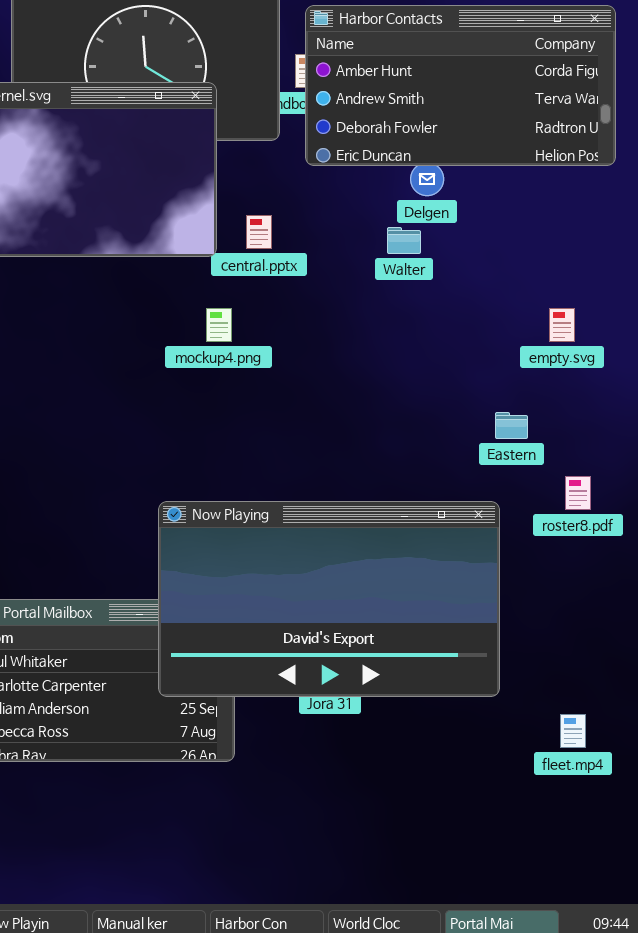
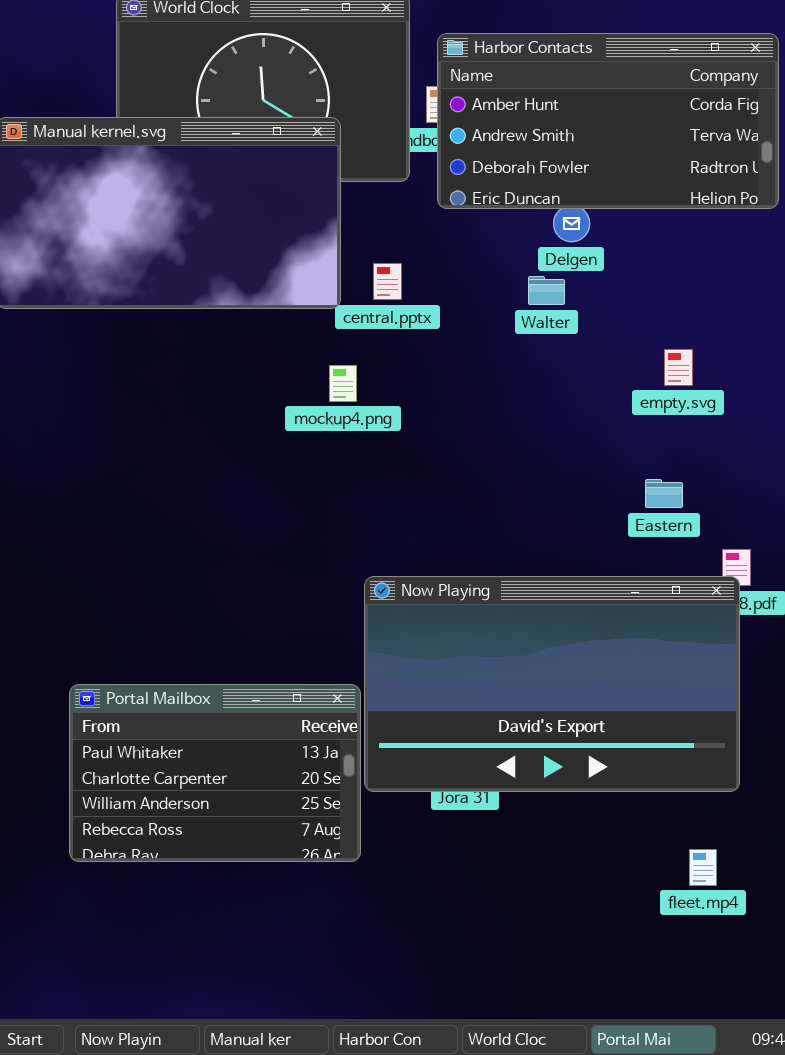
empty.svg: [549,308,575,342] -> [664,349,693,386], moved
Now Playing: [158,501,500,697] -> [364,576,740,792], moved
fleet.mp4: [560,714,586,748] -> [689,849,717,886], moved

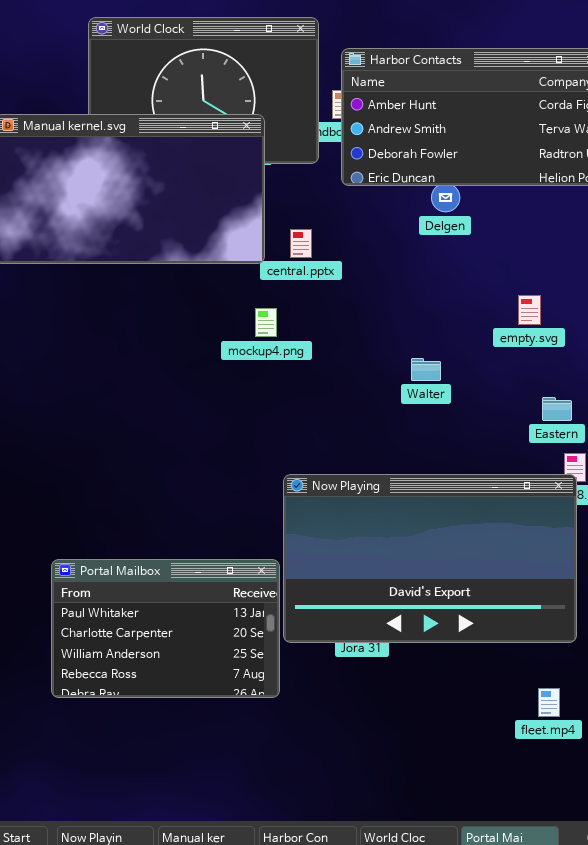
Walter: [528,276,565,305] -> [411,358,441,381], moved
Eastern: [645,479,683,508] -> [542,397,572,421], moved

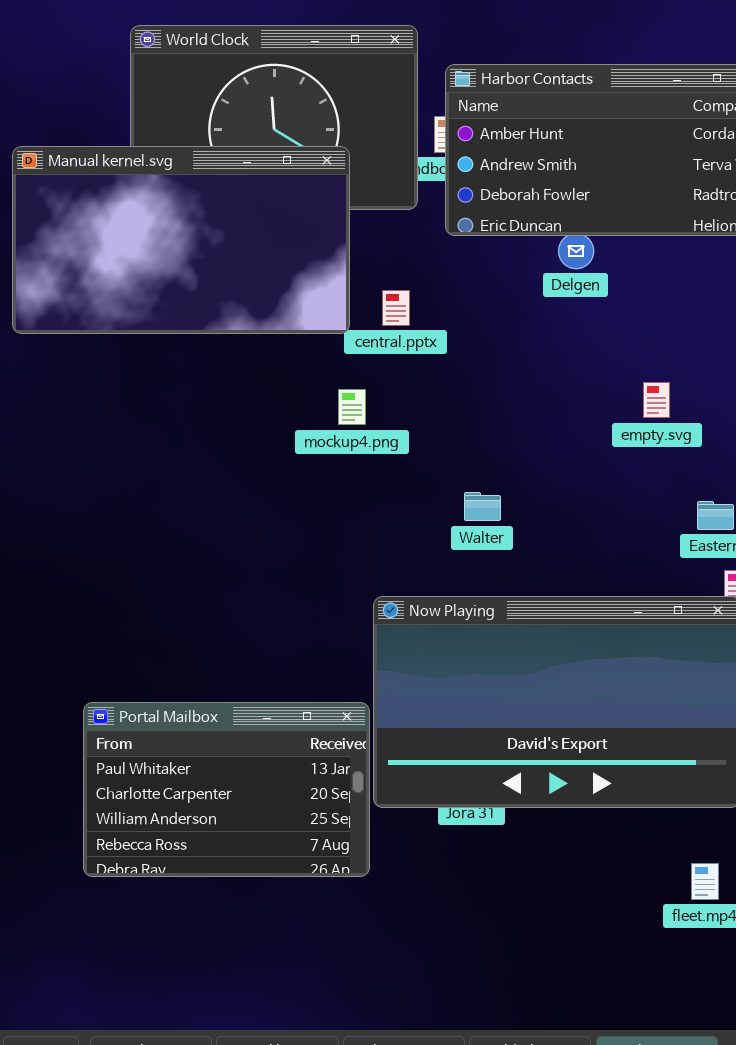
empty.svg: [518,295,541,325] -> [643,382,670,418], moved
Walter: [411,358,441,381] -> [464,492,501,521], moved

